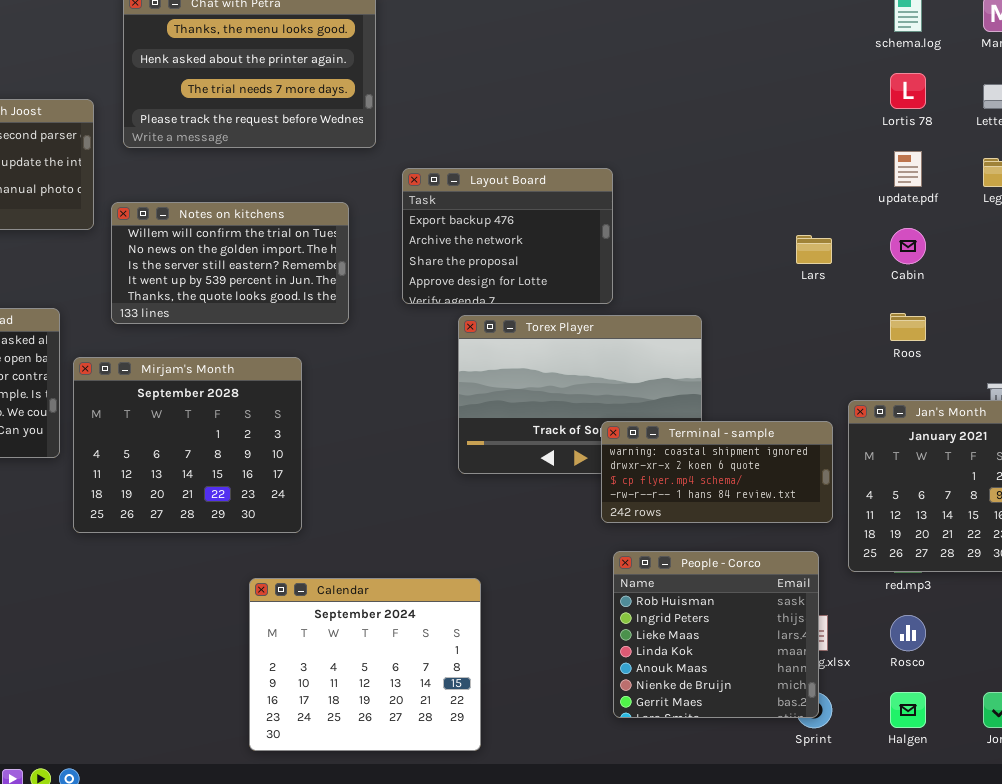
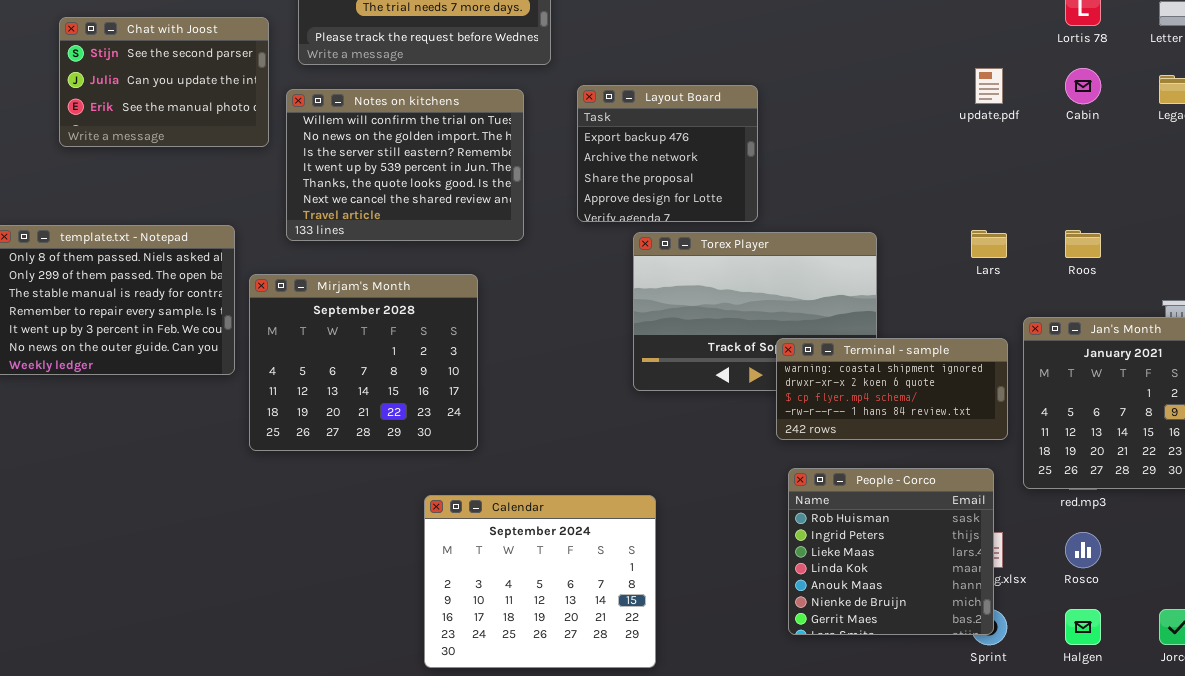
update.pdf: [894,151,922,187] -> [975,68,1003,104], moved
Layout Board: [402,168,613,304] -> [577,85,758,222], resized
Notes on kitchens: [111,202,349,324] -> [286,89,524,241], resized
Cabin: [890,228,926,264] -> [1065,68,1101,104], moved
Lars: [796,235,832,264] -> [971,230,1007,258], moved

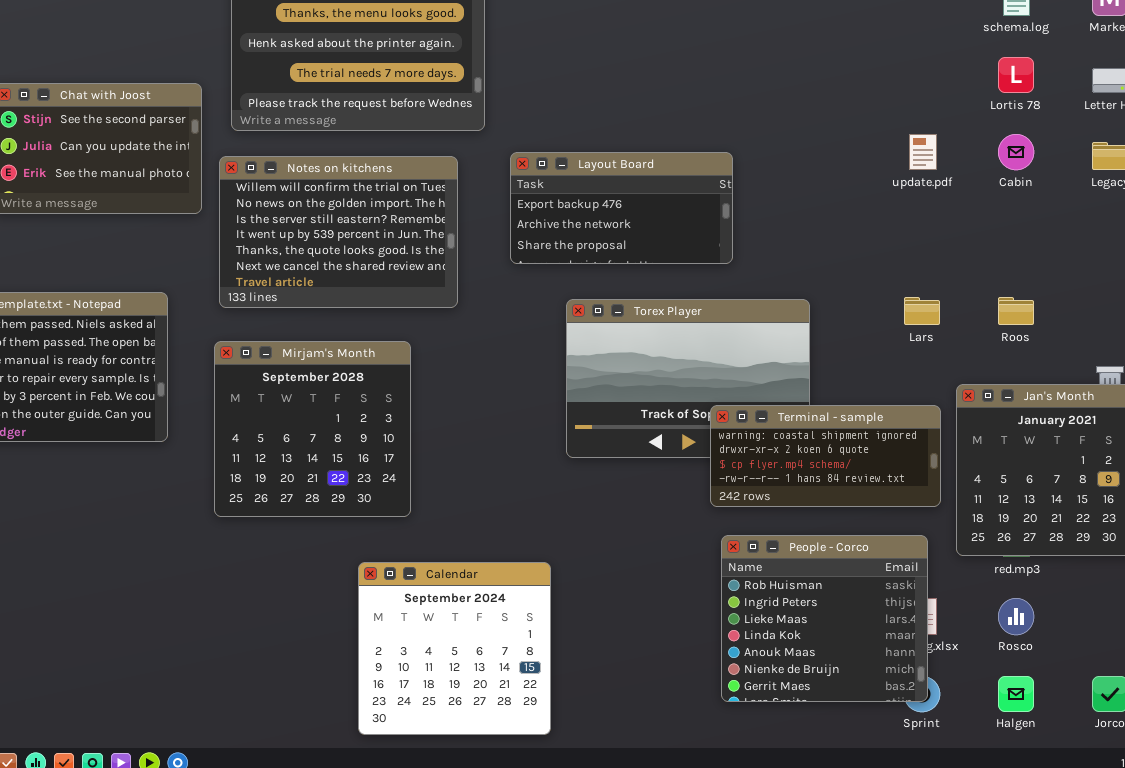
Layout Board: [577,85,758,222] -> [510,152,733,264], resized
Mirjam's Month: [249,274,478,451] -> [214,341,411,517], resized
Calendar: [424,495,656,668] -> [358,562,551,735], resized

